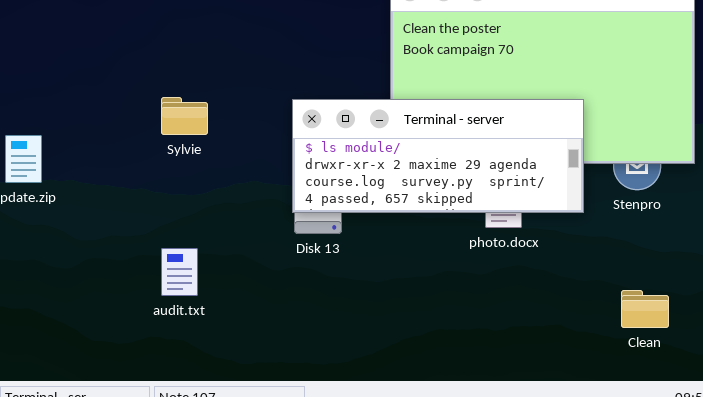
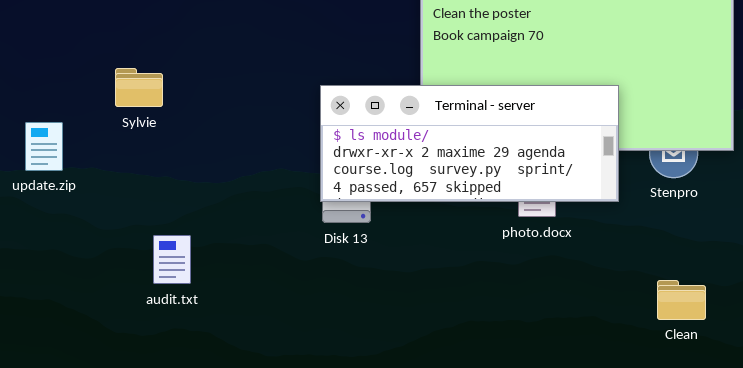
Sylvie: [161,97,208,135] -> [115,68,163,107], moved
audit.txt: [161,248,198,296] -> [153,235,191,284], moved

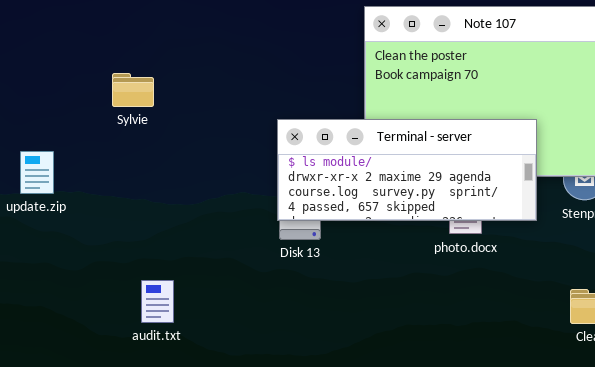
Sylvie: [115,68,163,107] -> [112,73,154,107], moved
audit.txt: [153,235,191,284] -> [141,280,174,323], moved

